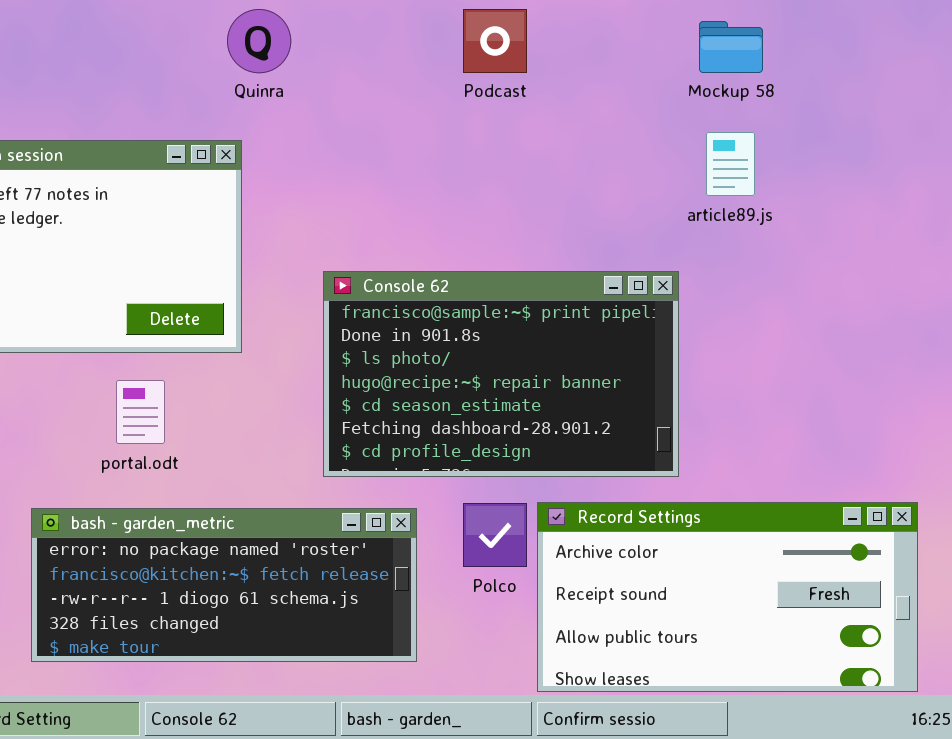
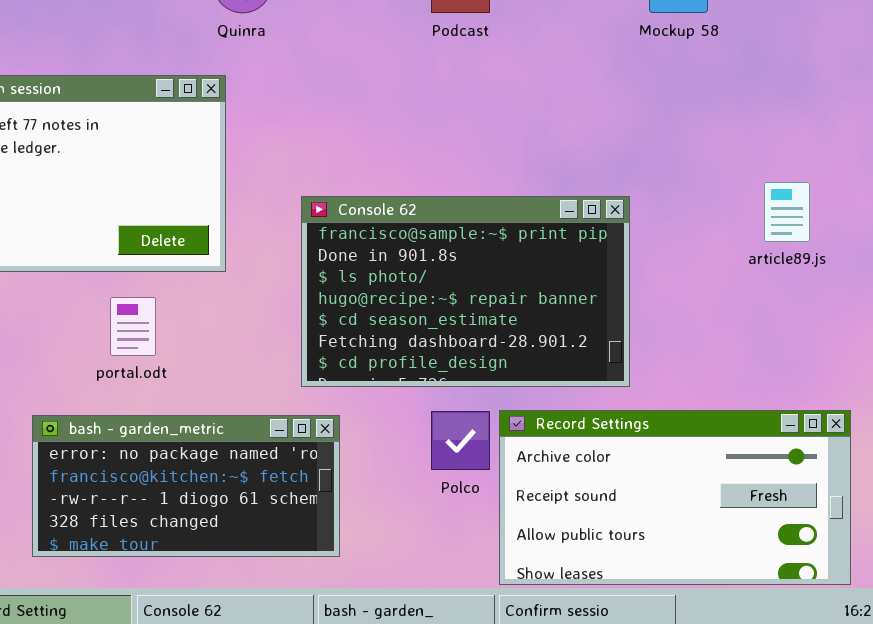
article89.js: [706,132,755,196] -> [764,182,810,242], moved
bash - garden_metric: [31,508,417,662] -> [32,415,340,557], resized

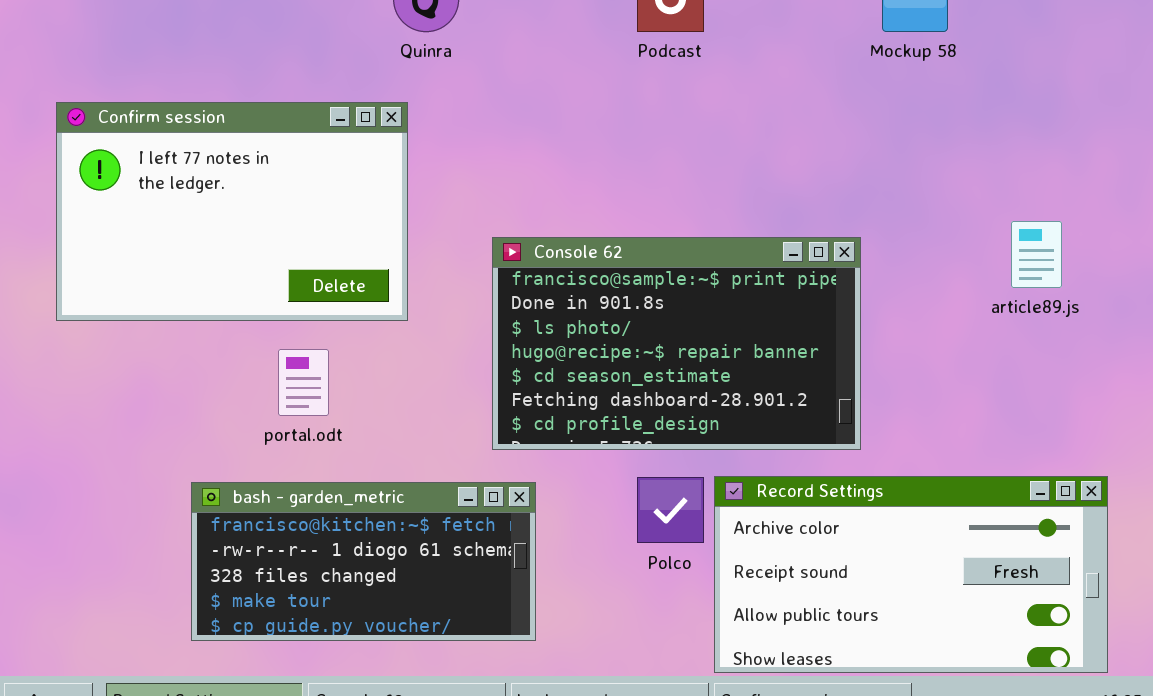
bash - garden_metric: [32,415,340,557] -> [191,482,536,641], scrolled down 1 row

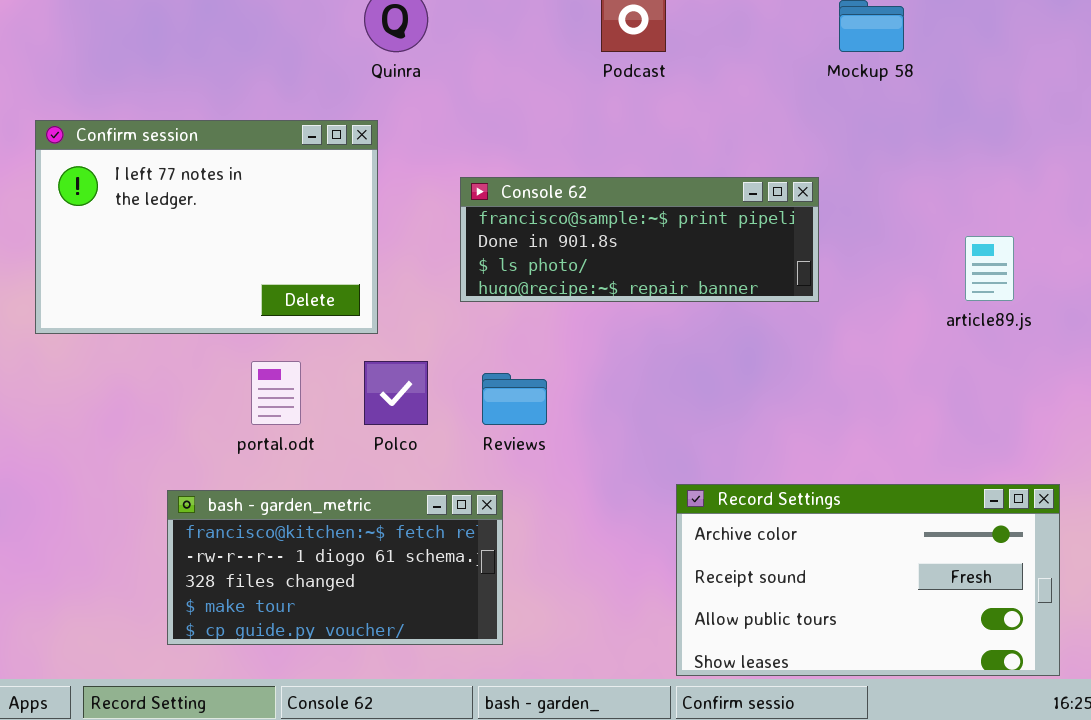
Console 62: [492,237,861,450] -> [460,177,819,302], moved, resized
Polco: [637,477,704,543] -> [364,361,428,425], moved

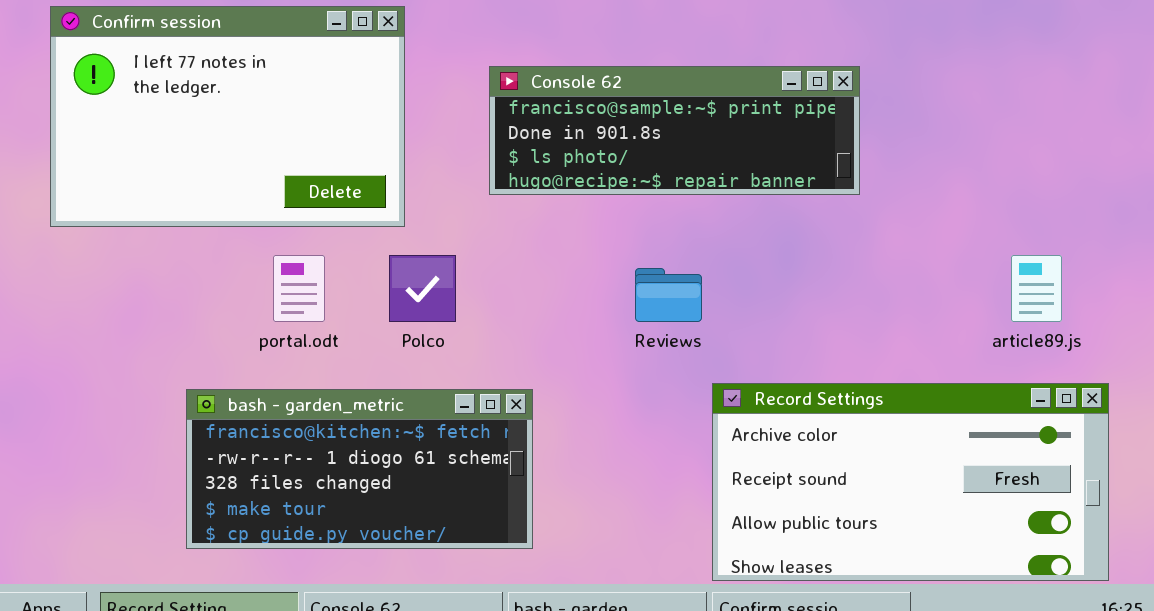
article89.js: [965,236,1014,301] -> [1011,255,1062,322], moved
Reviews: [482,373,547,425] -> [635,268,702,322], moved

